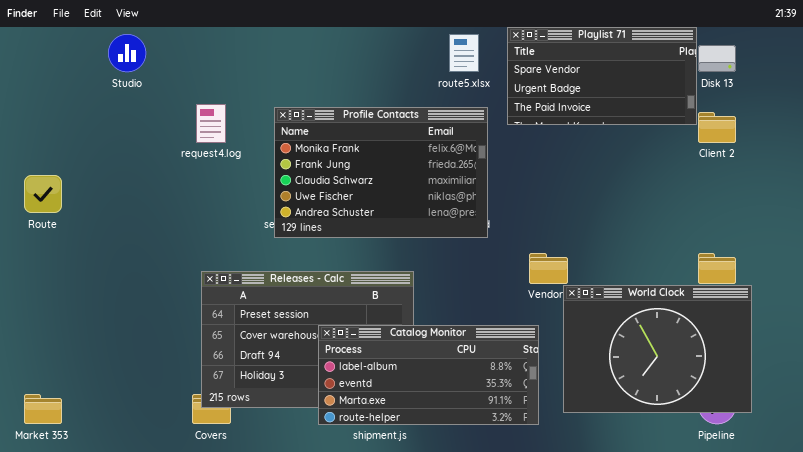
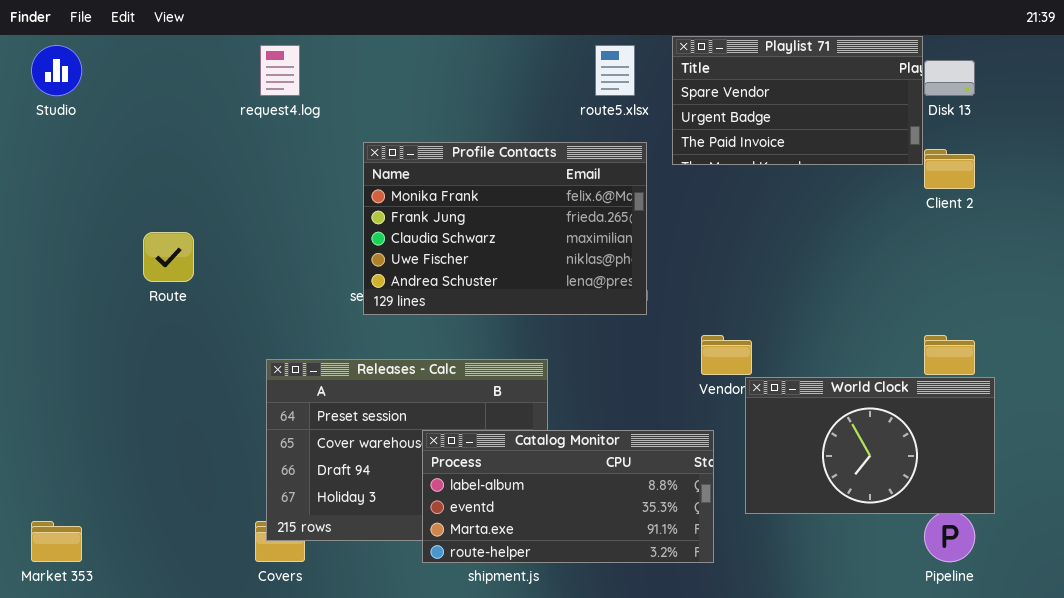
Studio: [108,34,146,72] -> [31,45,82,96], moved
request4.log: [196,104,226,143] -> [260,45,300,96], moved
Route: [24,175,62,213] -> [143,232,194,282], moved
World Clock: [563,285,752,413] -> [745,377,995,514], resized

